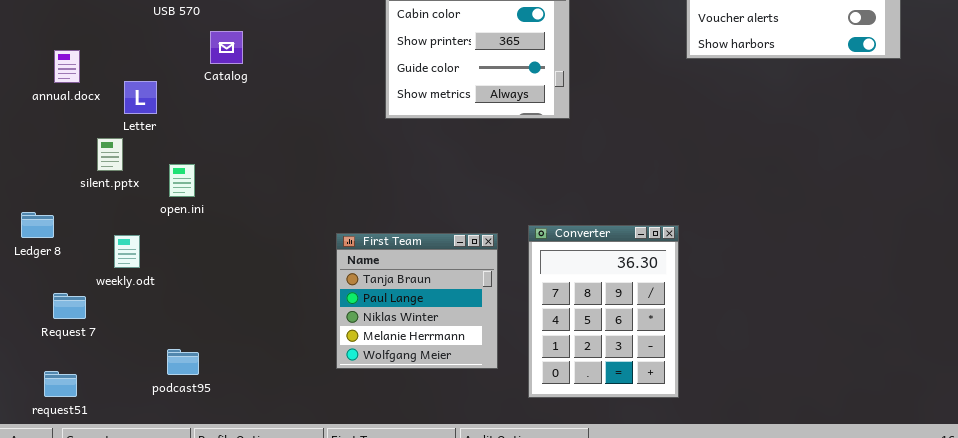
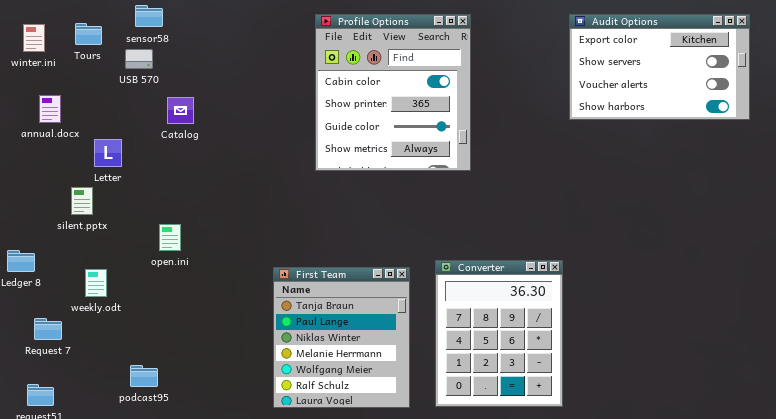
annual.docx: [54,50,80,83] -> [39,95,61,123], moved
open.ini: [169,164,195,197] -> [159,224,181,251], moved
First Team: [336,233,498,369] -> [273,267,410,408], resized

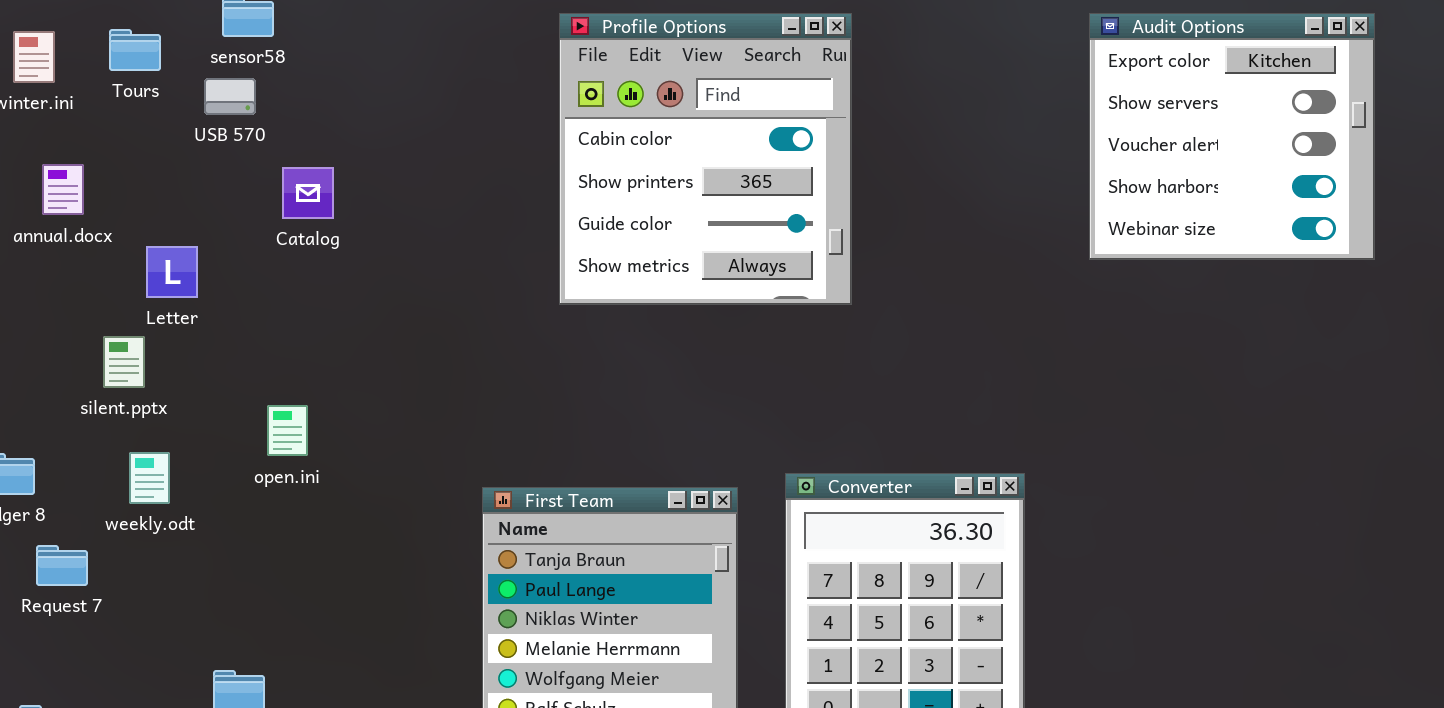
Audit Options: [569,14,750,120] -> [1089,13,1375,260], resized
weekly.odt: [85,269,107,297] -> [129,452,170,504], moved
Request 7: [34,318,62,340] -> [36,545,88,586], moved

